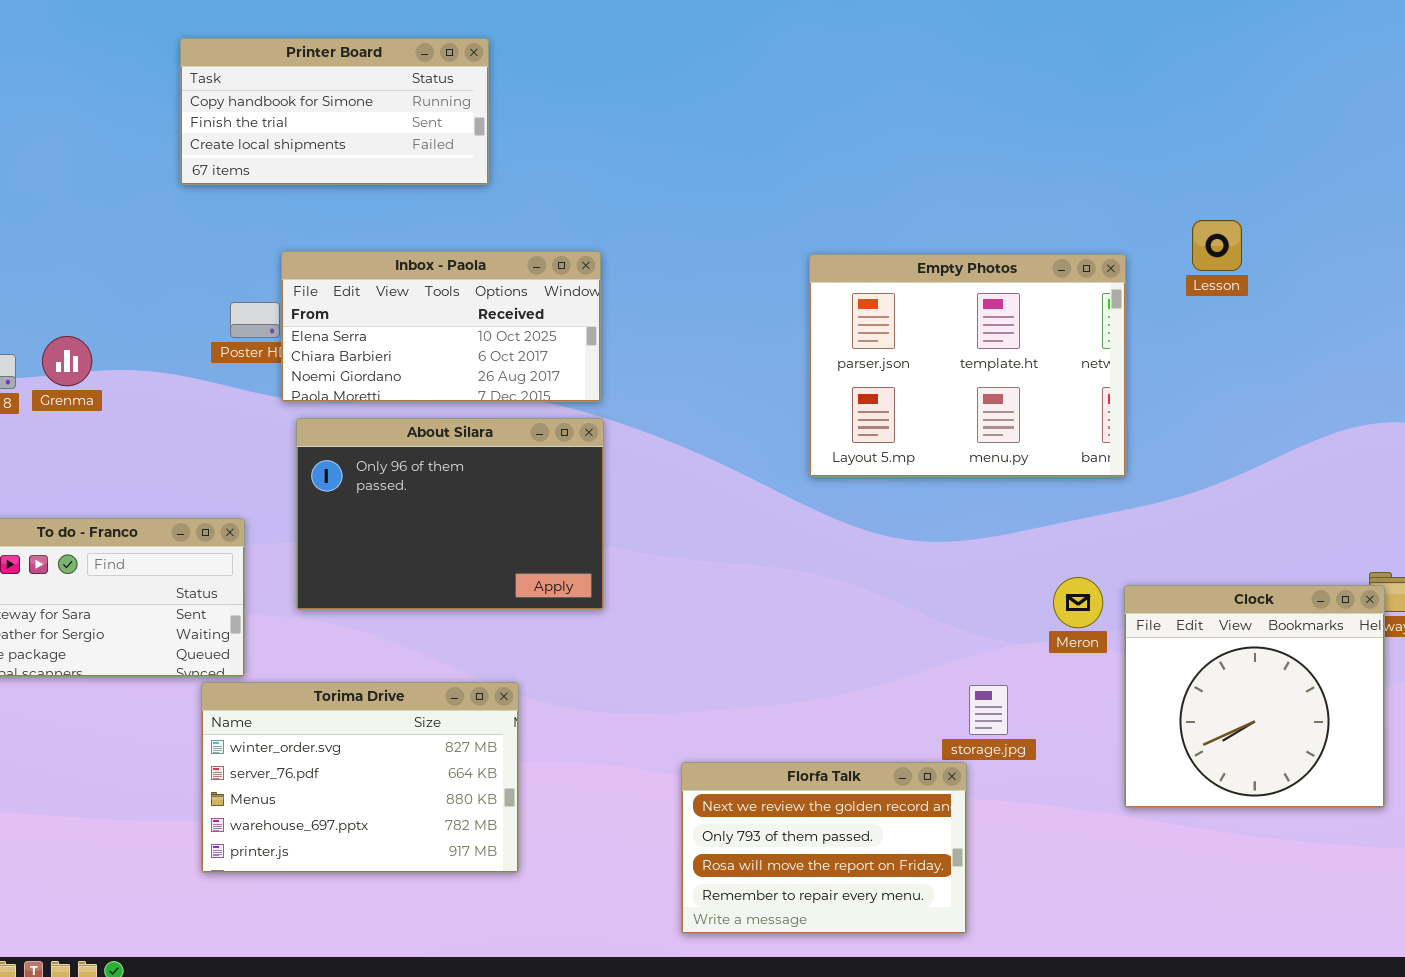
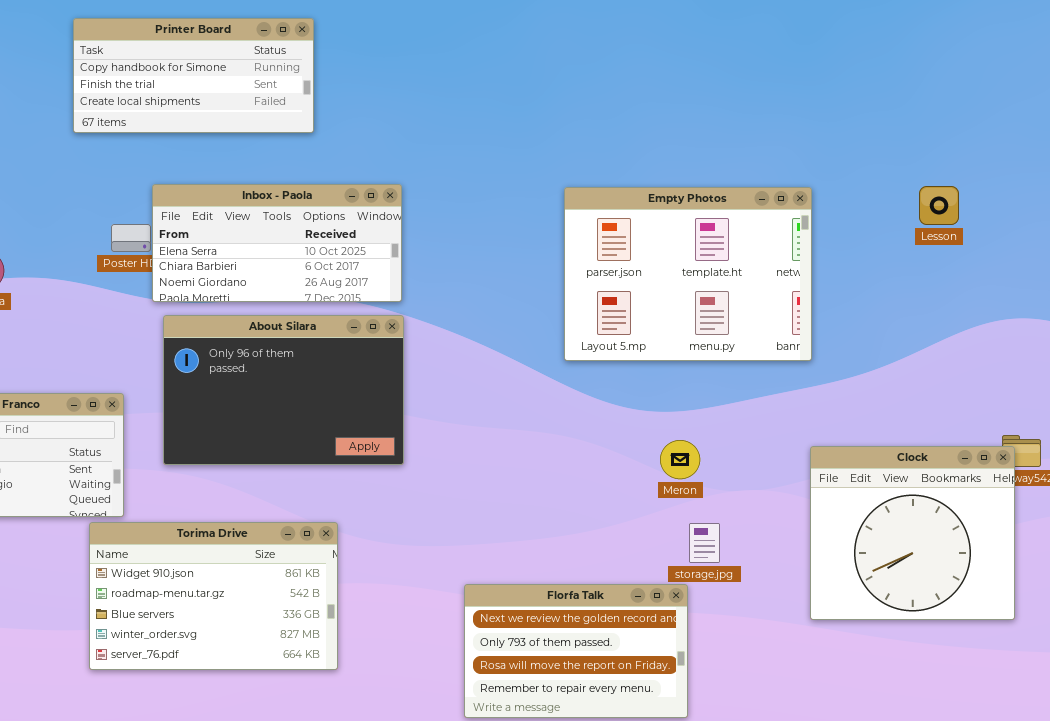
Lesson: [1192,220,1242,271] -> [919,186,959,225], moved
Meron: [1053,577,1103,628] -> [660,440,700,479], moved
Torima Drive: [201,682,519,873] -> [89,522,338,670], scrolled up 3 rows

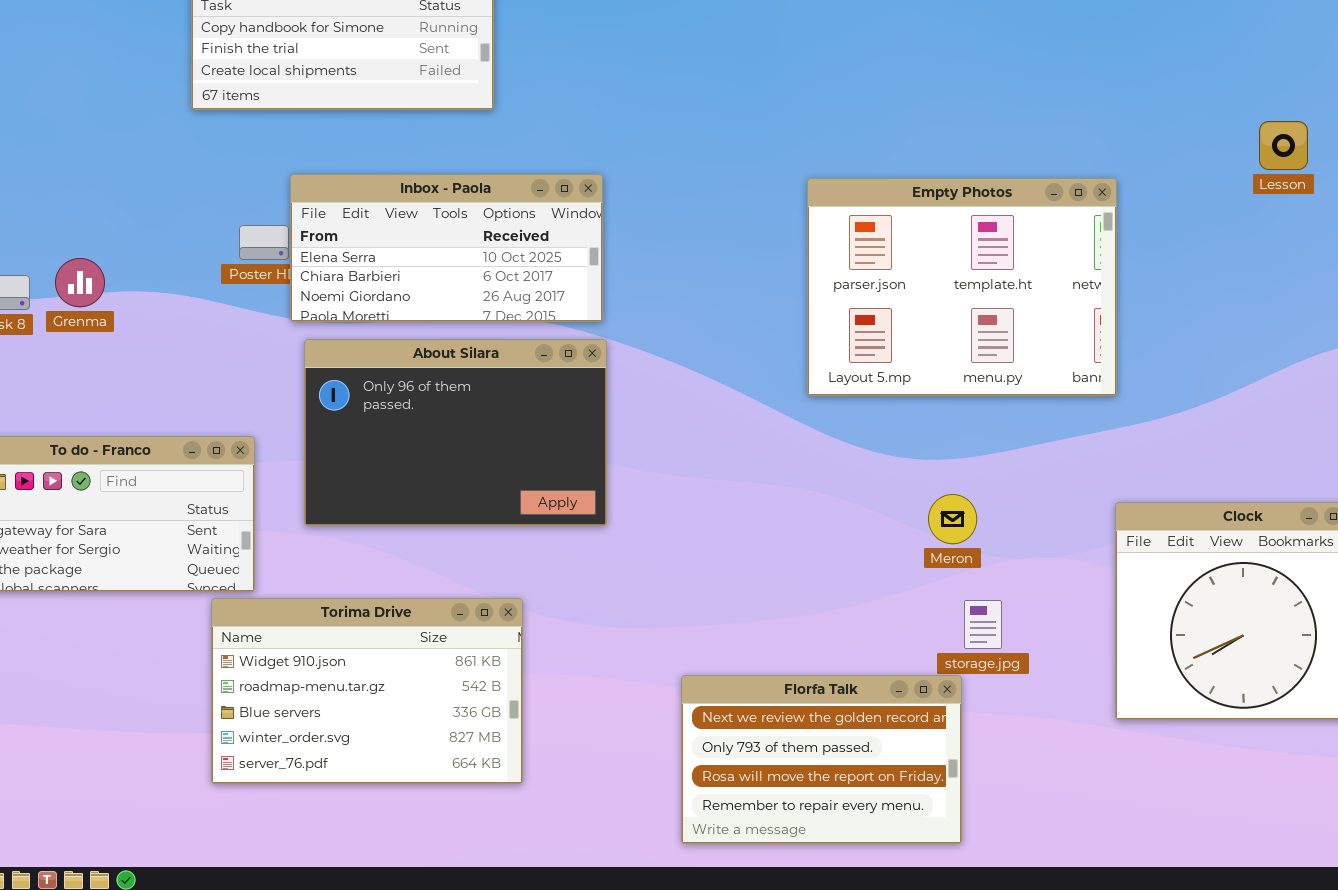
Lesson: [919,186,959,225] -> [1259,121,1308,170], moved

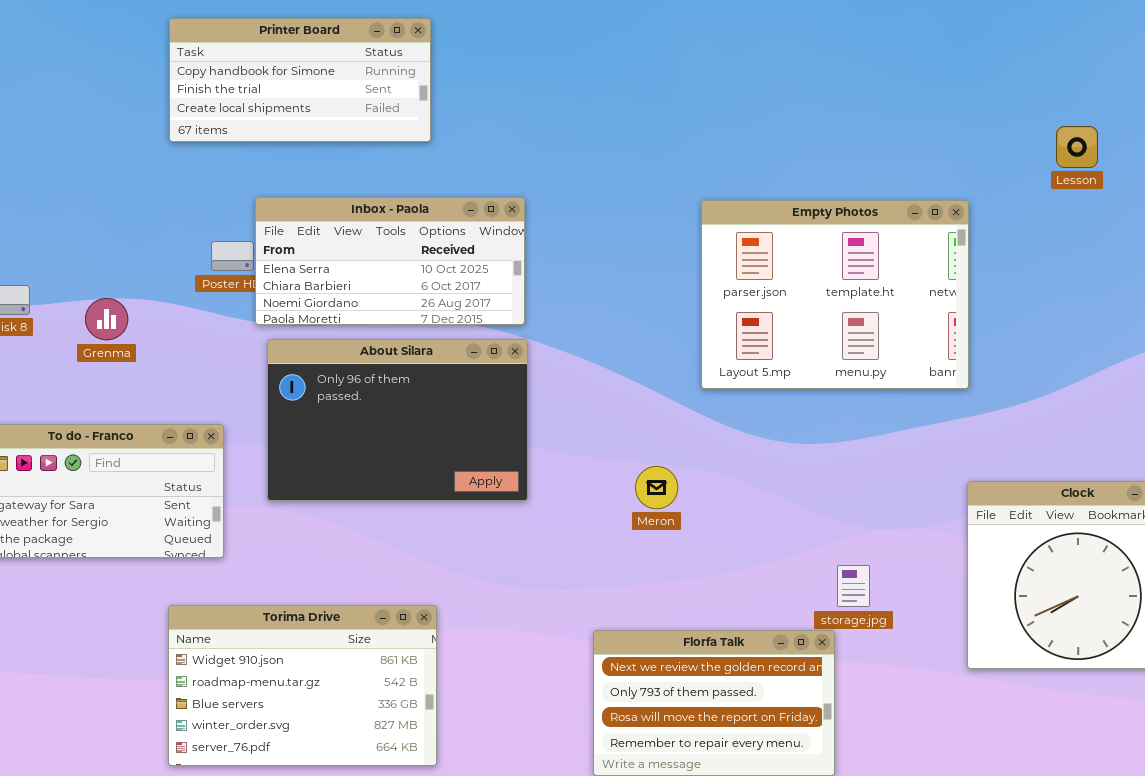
Lesson: [1259,121,1308,170] -> [1056,126,1098,168], moved
Grenma: [55,258,105,307] -> [85,298,128,340], moved
Meron: [928,494,977,544] -> [635,466,678,509], moved
Torima Drive: [211,598,523,784] -> [168,605,437,766], moved

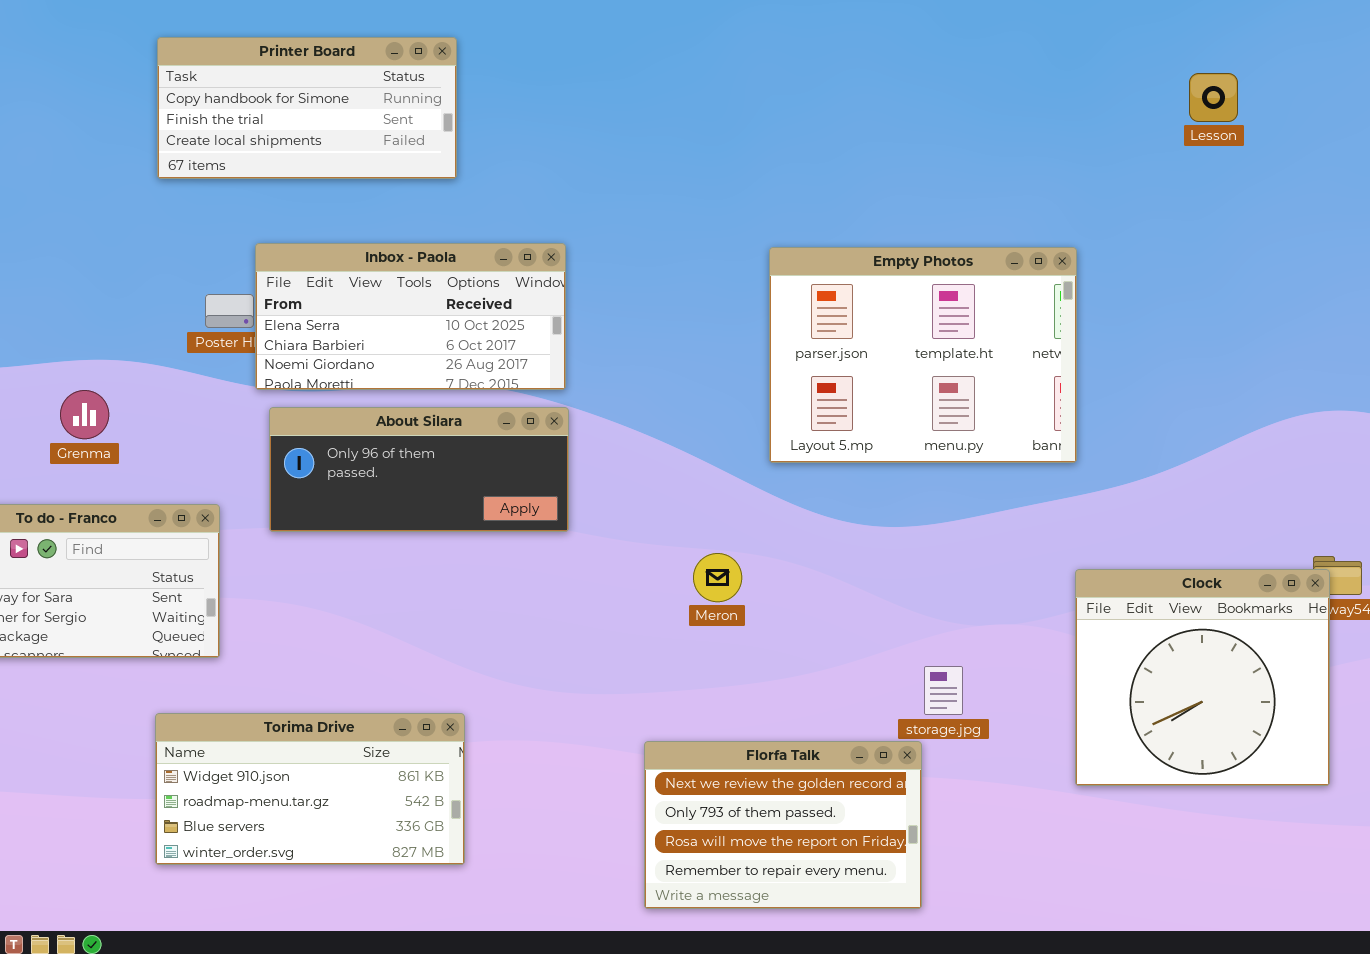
Lesson: [1056,126,1098,168] -> [1189,73,1238,122], moved
Grenma: [85,298,128,340] -> [60,390,109,439], moved
About Silara: [267,339,528,501] -> [269,407,569,532], resized
Torima Drive: [168,605,437,766] -> [155,713,465,865], resized

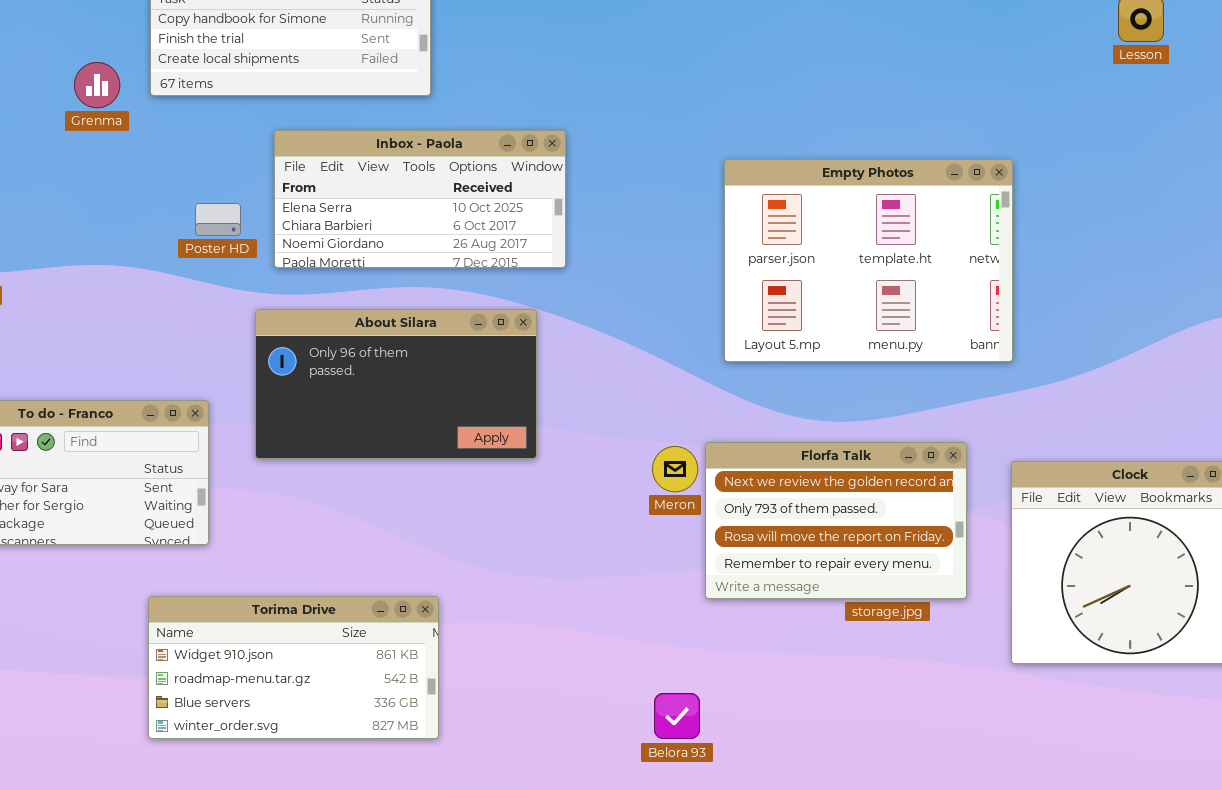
Inbox - Paola: [255,243,566,390] -> [274,130,566,268], moved
Grenma: [60,390,109,439] -> [74,62,120,108], moved
About Silara: [269,407,569,532] -> [255,309,537,459], resized
Florfa Talk: [644,741,922,909] -> [705,442,967,599], moved

